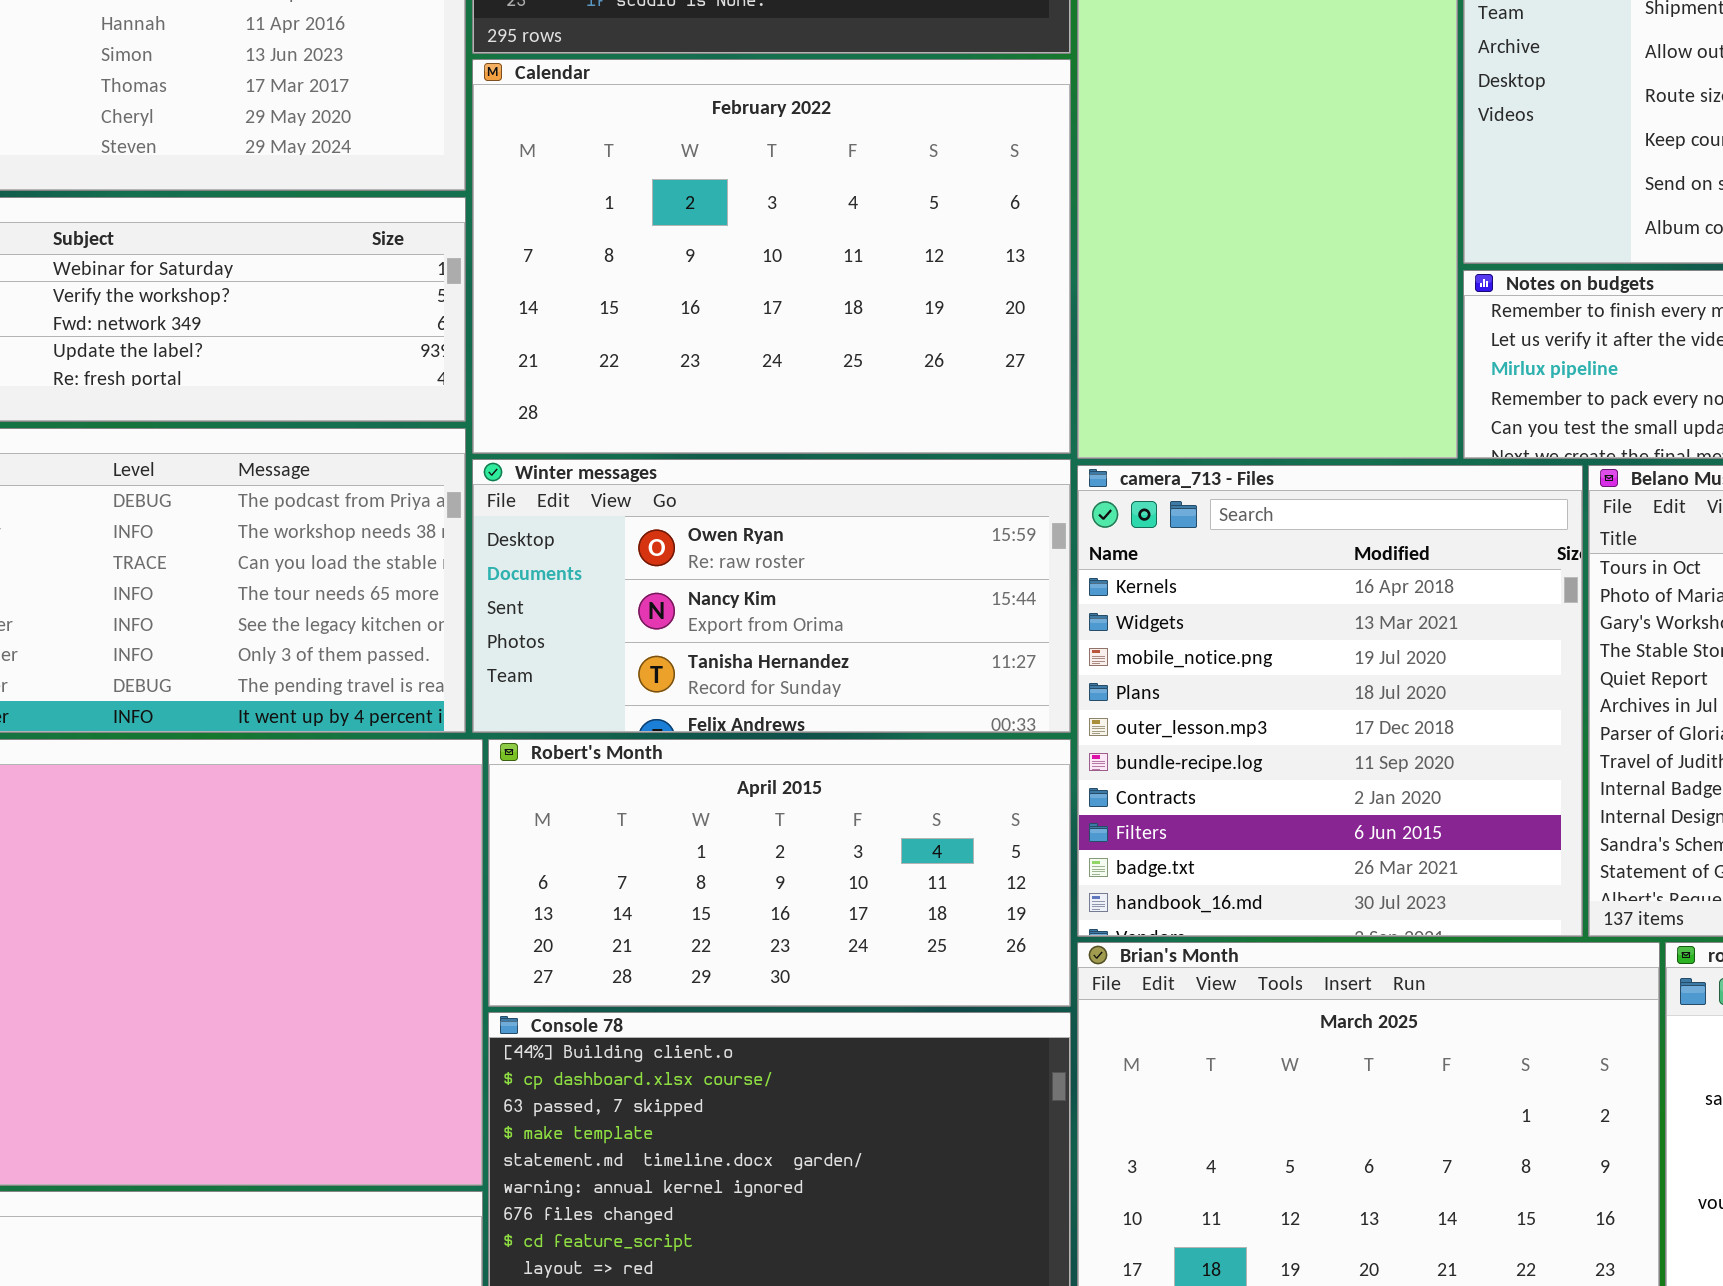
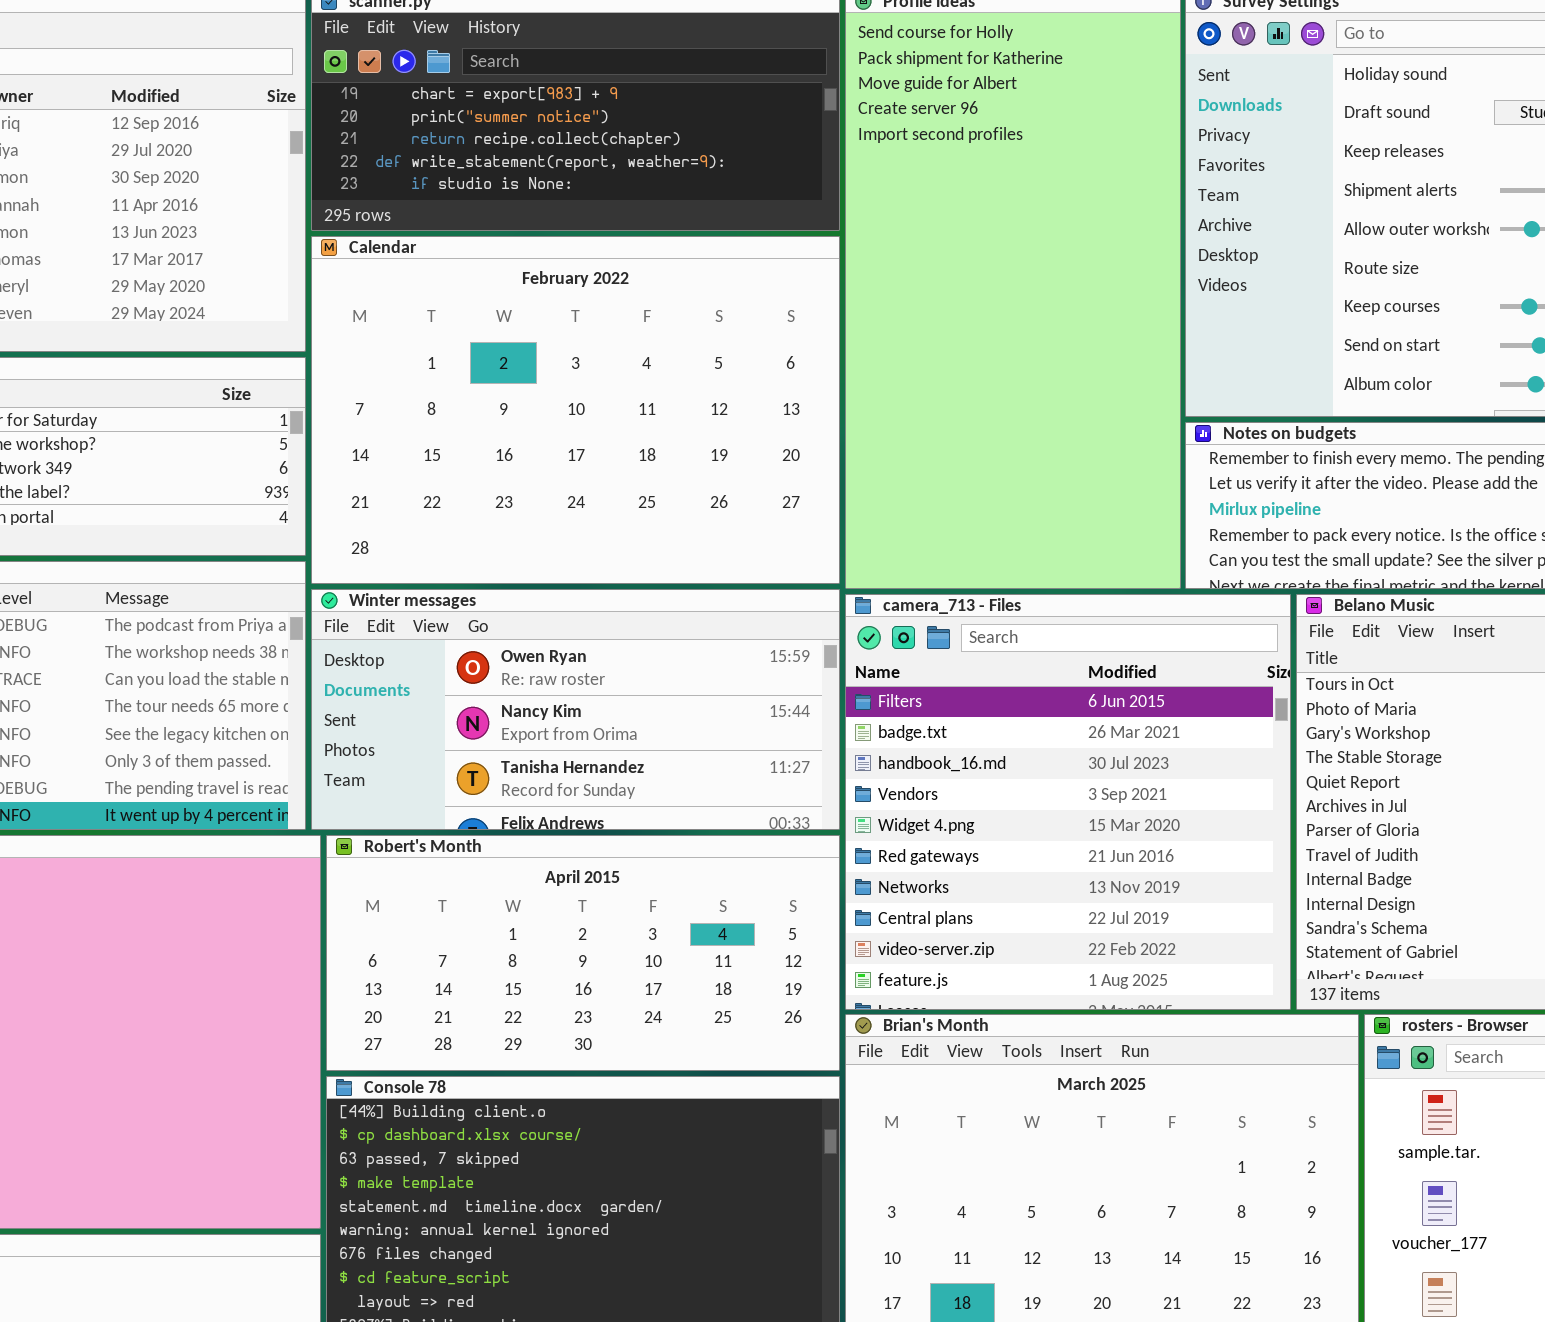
camera_713 - Files: [1077,465,1583,937] -> [845,594,1291,1010], scrolled down 7 rows

